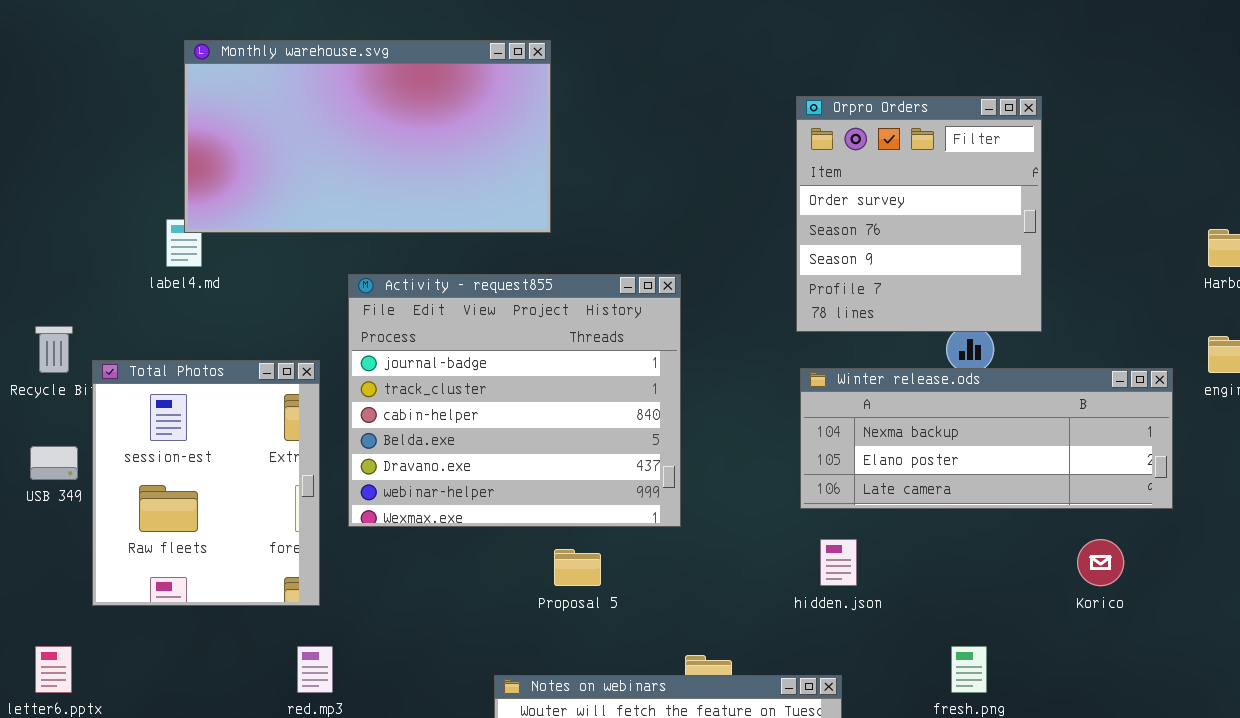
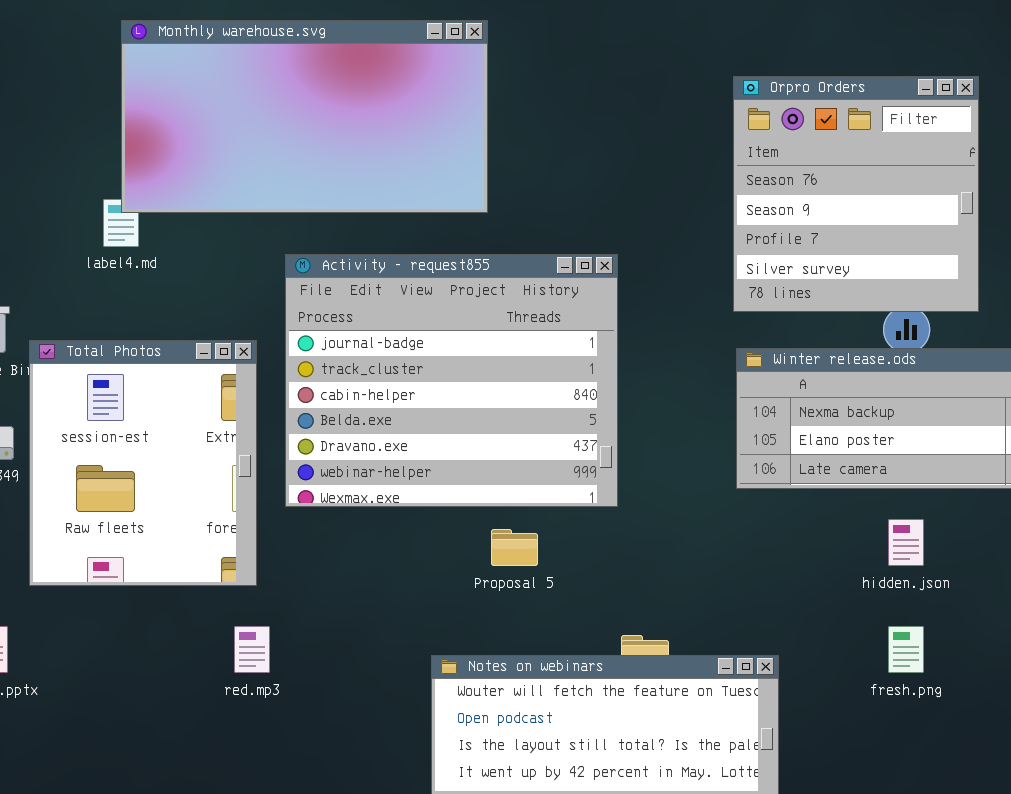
Orpro Orders: [796,96,1042,332] -> [733,76,979,312], scrolled down 1 row
hidden.json: [820,539,857,586] -> [888,519,924,566], moved

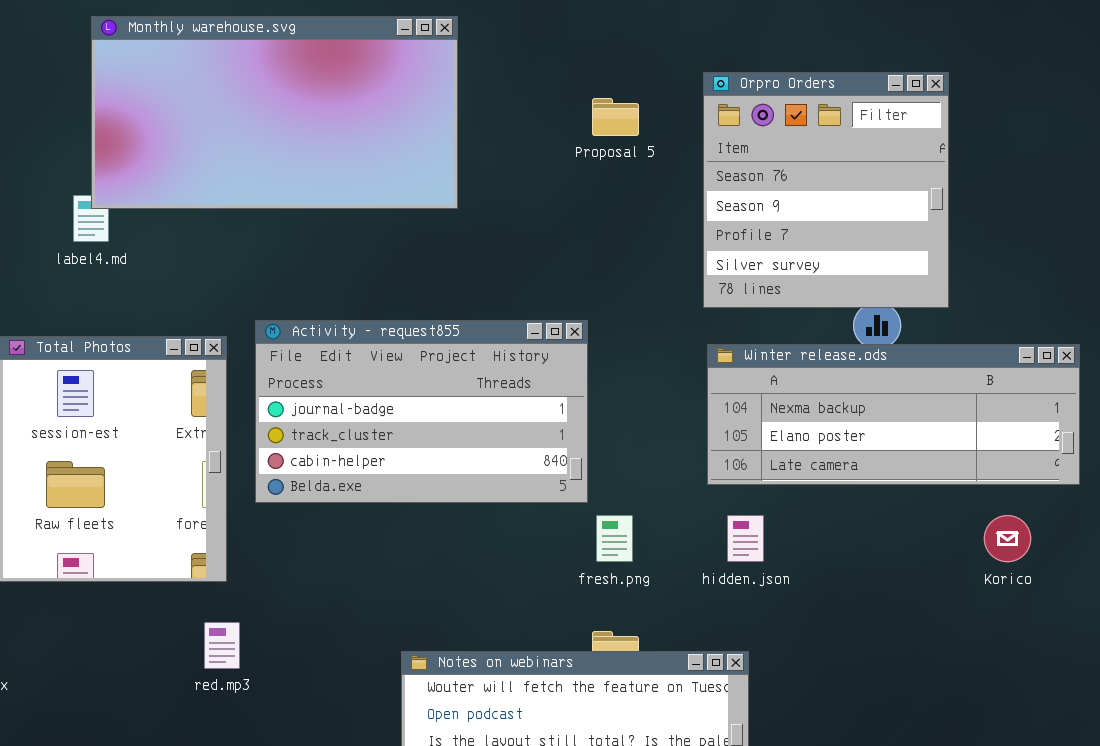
Activity - request855: [285,254,618,507] -> [255,320,588,503], resized
hidden.json: [888,519,924,566] -> [727,515,764,562], moved
Proposal 5: [491,529,538,566] -> [592,98,639,136], moved
fresh.png: [888,626,924,673] -> [596,515,633,562], moved

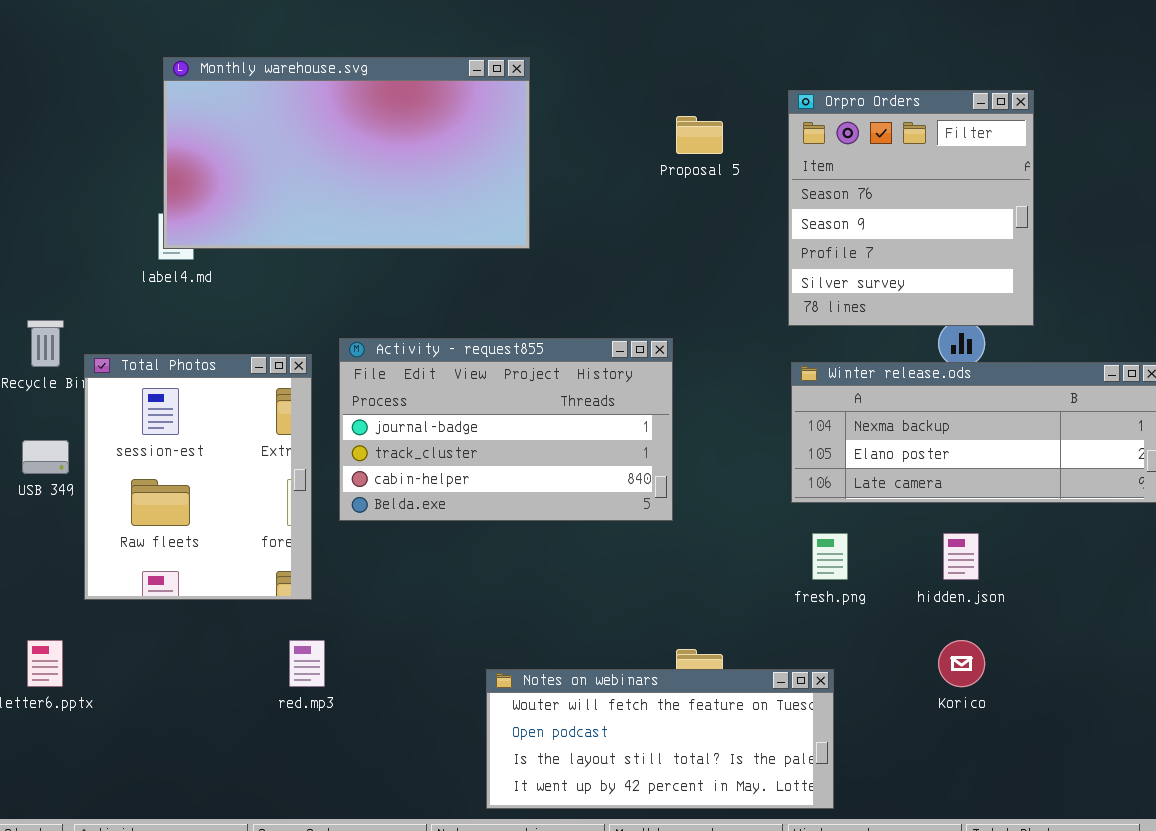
Monthly warehouse.svg: [91,16,458,209] -> [163,57,530,249], moved
fresh.png: [596,515,633,562] -> [812,533,848,580], moved
hidden.json: [727,515,764,562] -> [943,533,979,580], moved
Korico: [984,515,1031,562] -> [938,640,985,687], moved

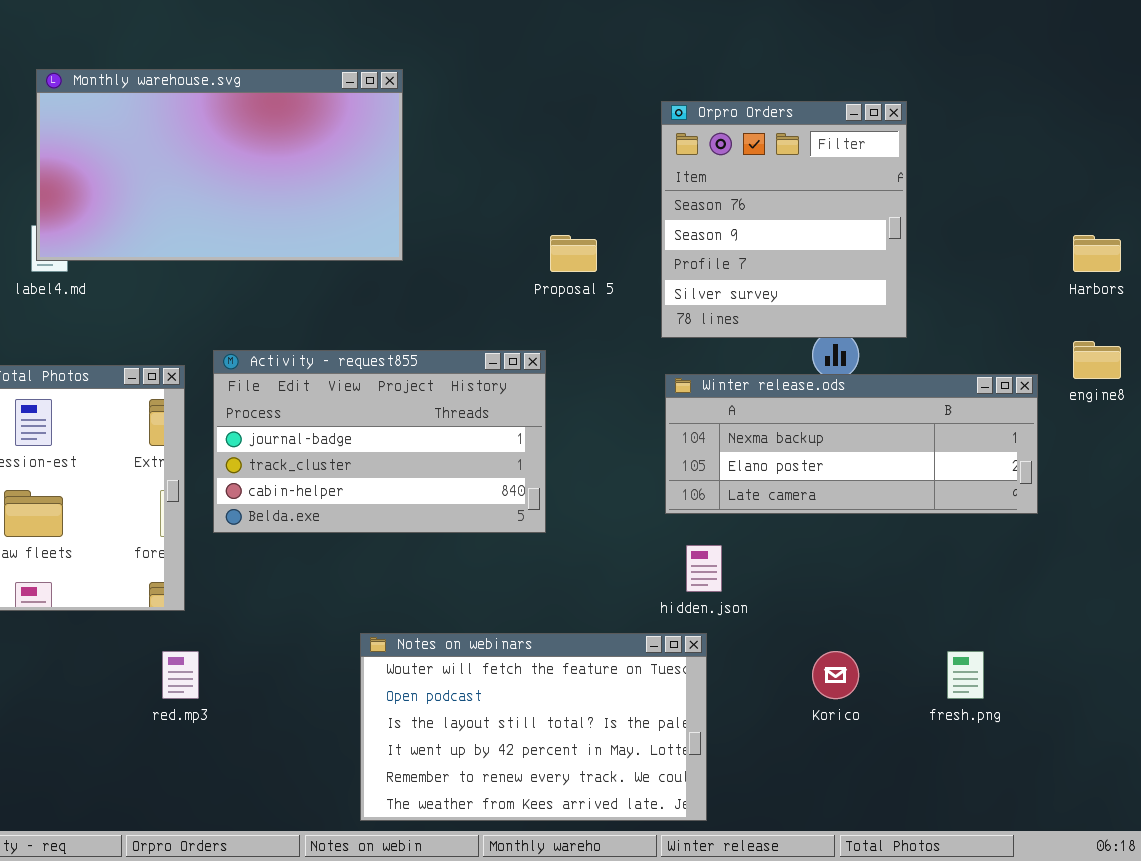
Proposal 5: [676,116,723,154] -> [550,235,597,272], moved
fresh.png: [812,533,848,580] -> [947,651,984,699], moved
hidden.json: [943,533,979,580] -> [686,545,722,592], moved
Notes on webinars: [486,669,834,809] -> [360,633,707,821], resized

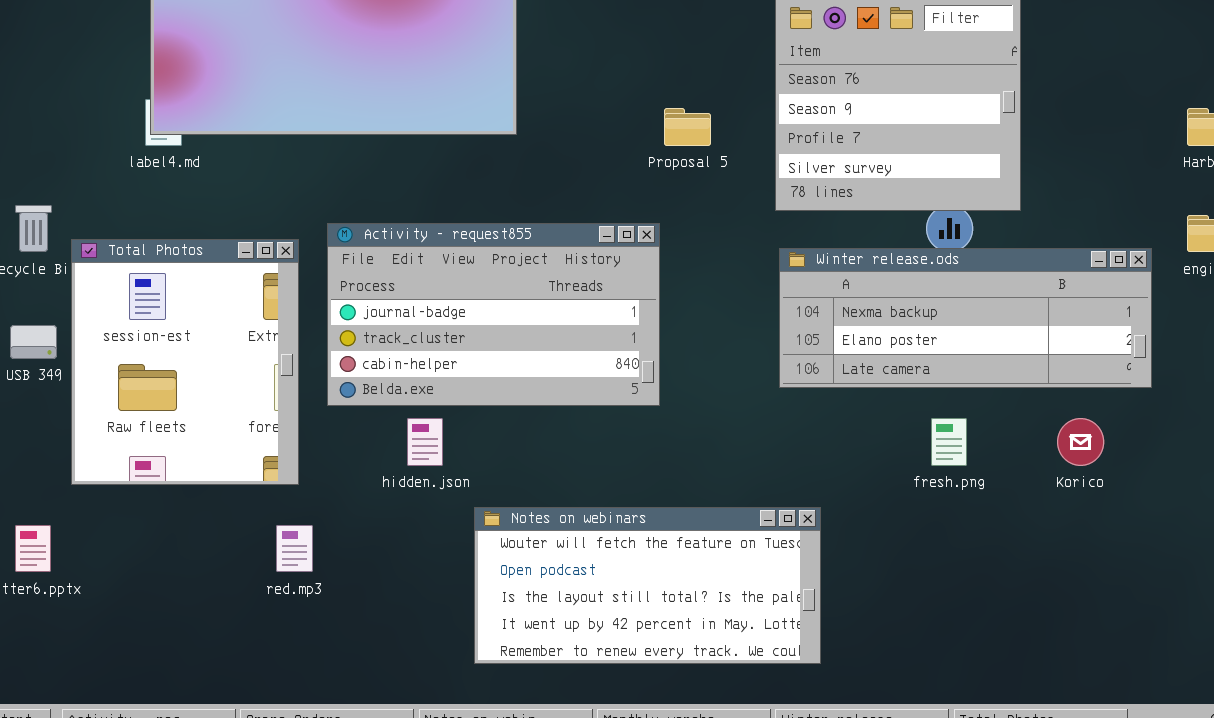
hidden.json: [686,545,722,592] -> [407,418,443,466], moved
Notes on webinars: [360,633,707,821] -> [474,507,821,664], resized
Korico: [812,651,859,699] -> [1057,418,1104,466], moved
fresh.png: [947,651,984,699] -> [931,418,967,466], moved

